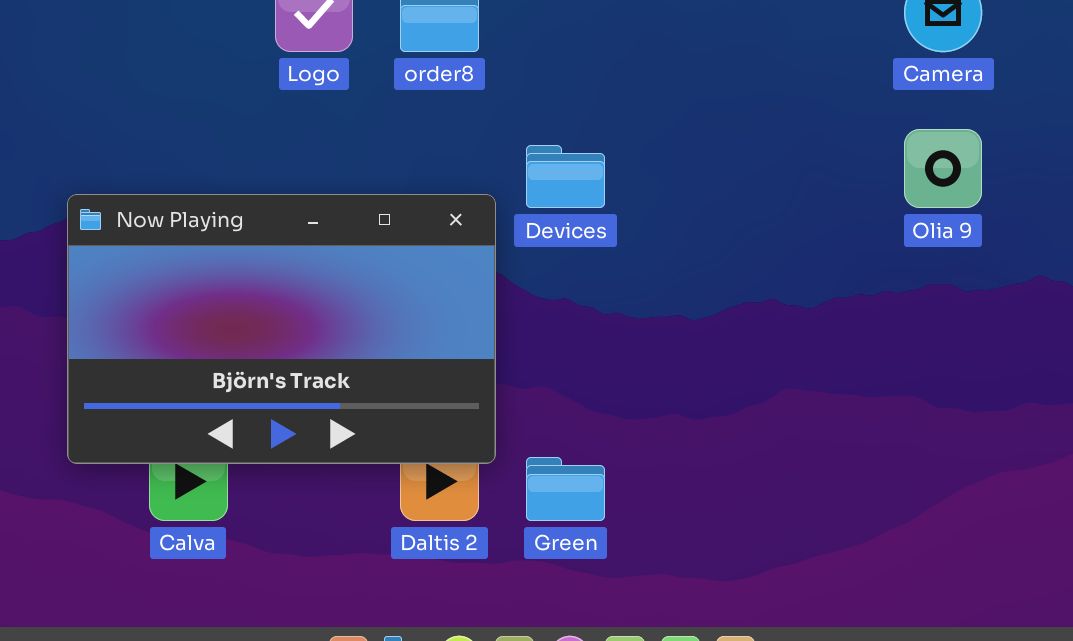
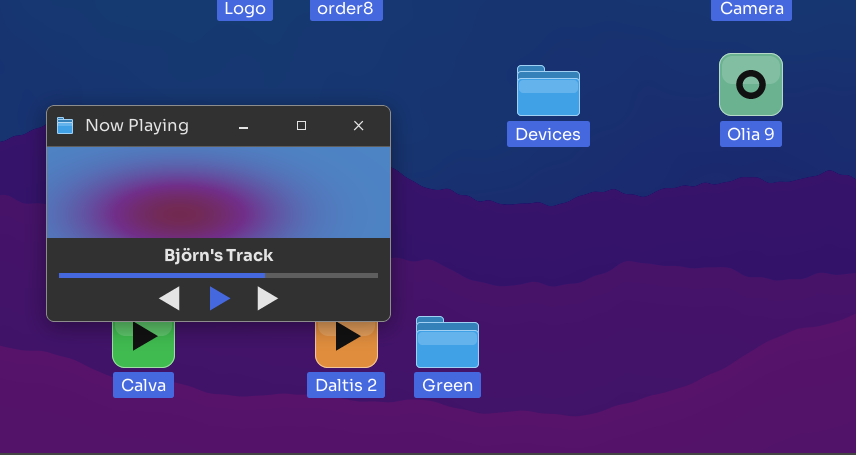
Devices: [526,145,605,208] -> [517,65,580,116], moved

